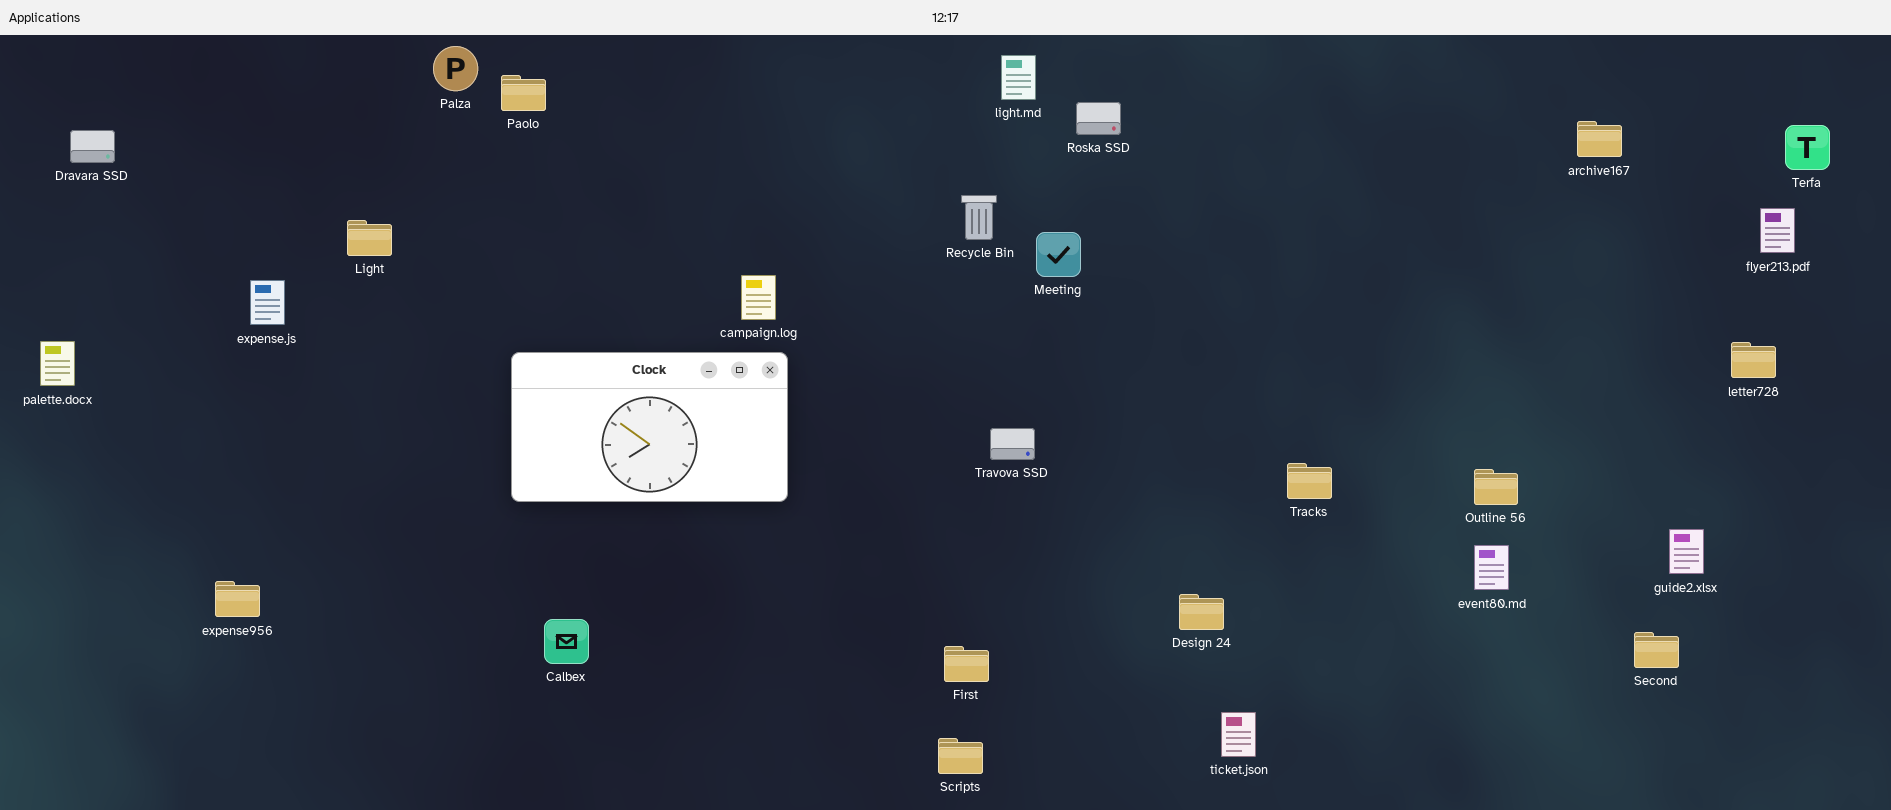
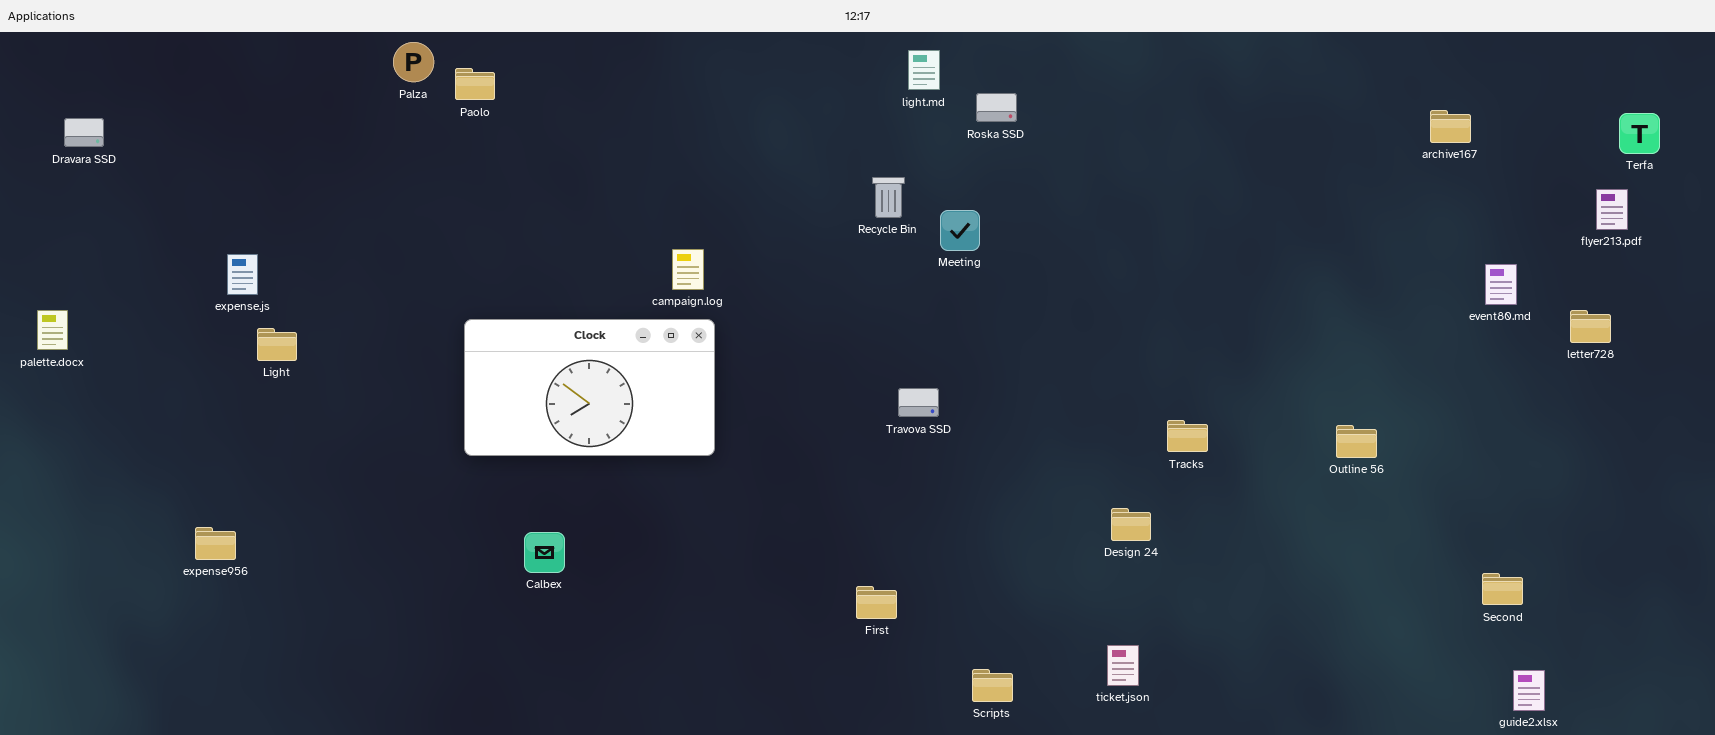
Light: [347,220,392,256] -> [257,328,297,361], moved
guide2.xlsx: [1669,529,1704,574] -> [1513,670,1545,711], moved
event80.md: [1474,545,1509,590] -> [1485,264,1517,305], moved
Design 24: [1179,594,1224,630] -> [1111,508,1151,541], moved
Calbex: [544,619,589,664] -> [524,532,565,573], moved
Scripts: [938,738,983,774] -> [972,669,1013,702], moved

